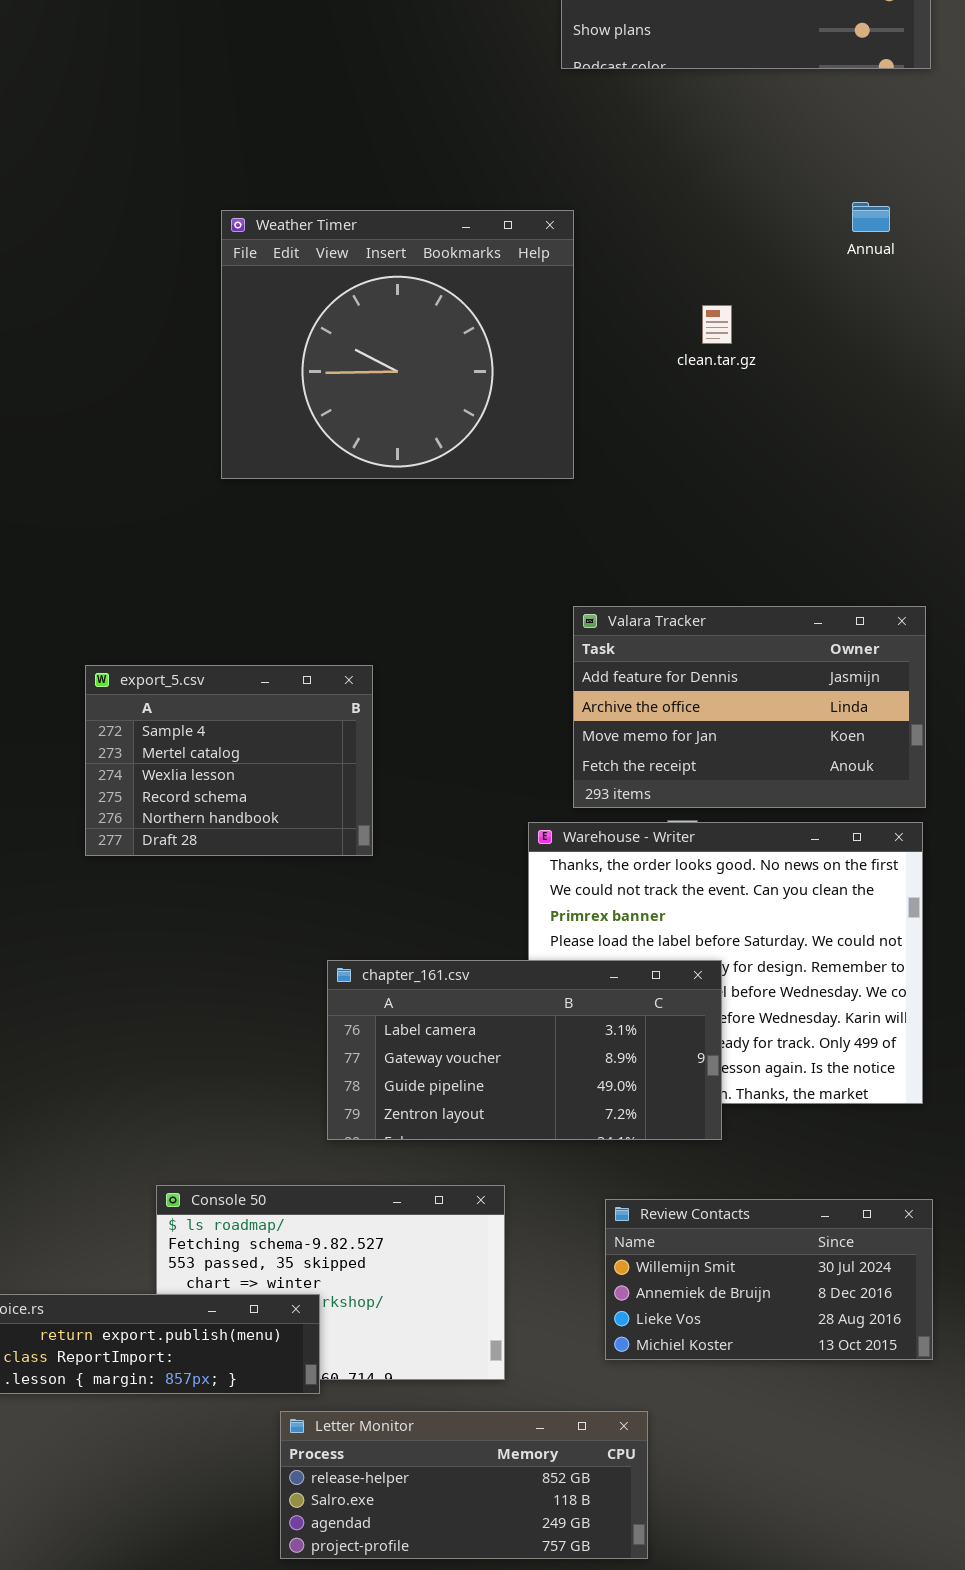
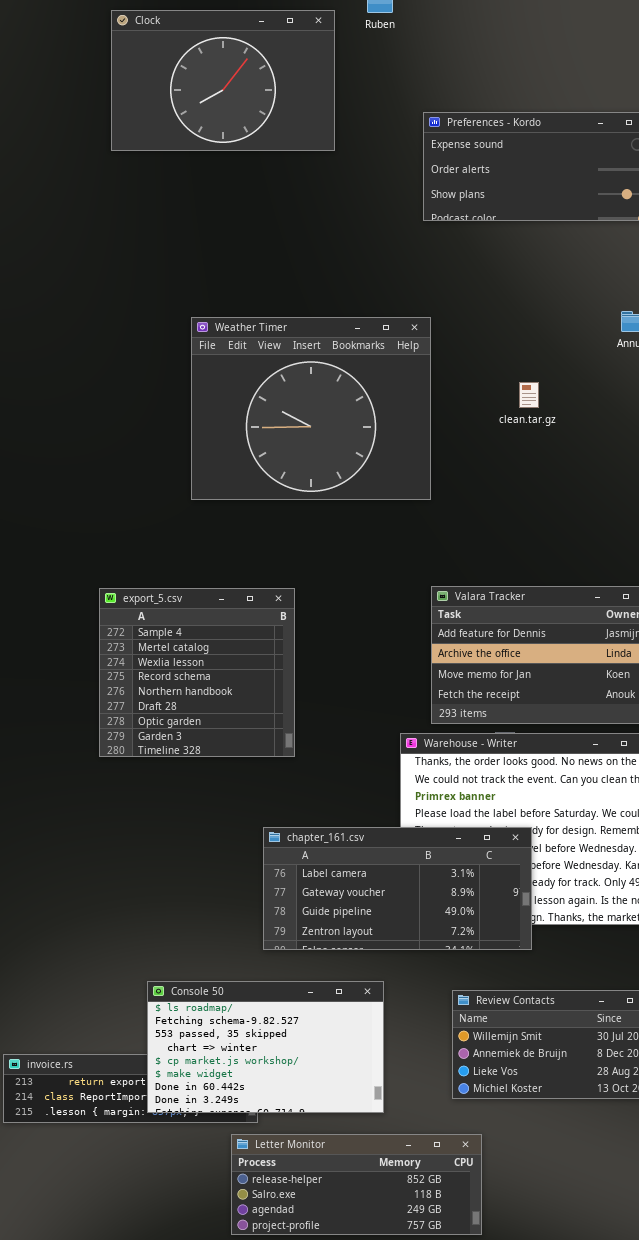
export_5.csv: [85,665,373,856] -> [99,588,295,757], resized
Console 50: [156,1185,505,1380] -> [147,981,384,1113], raised

